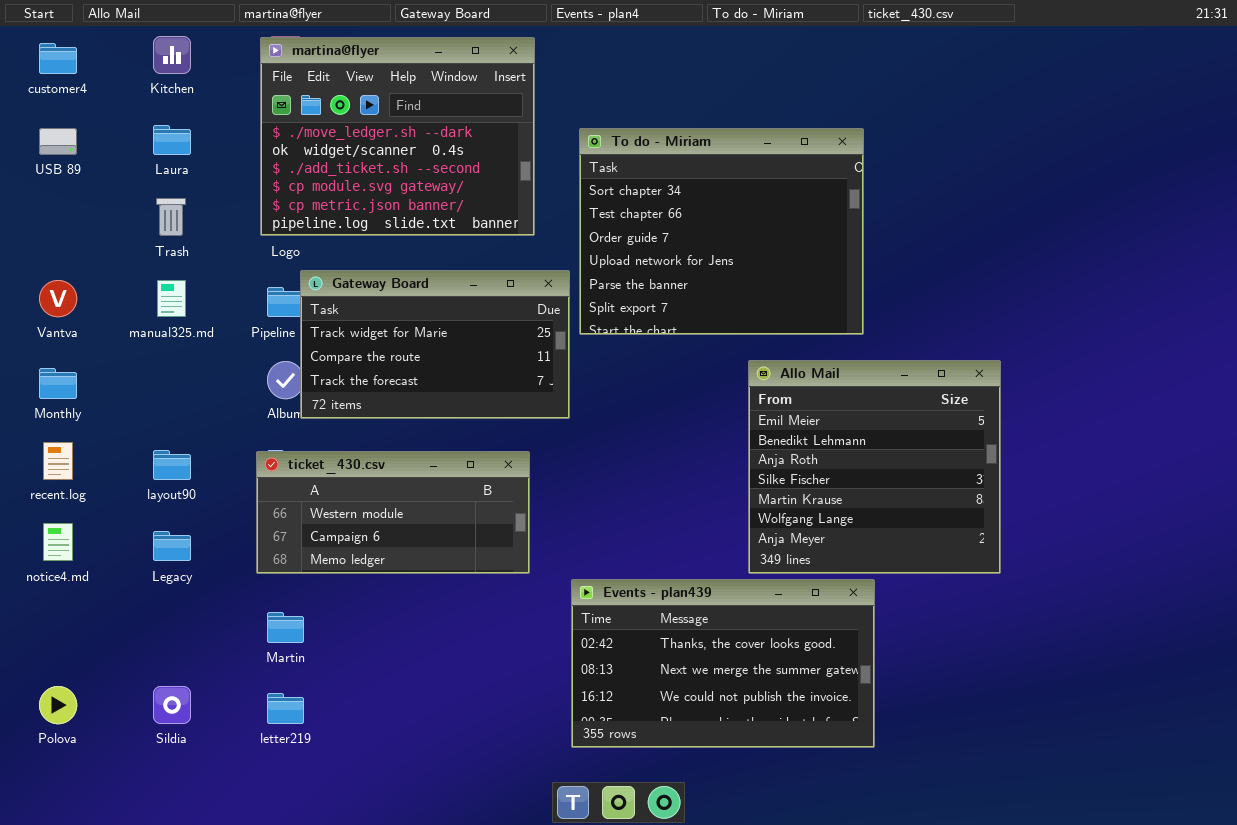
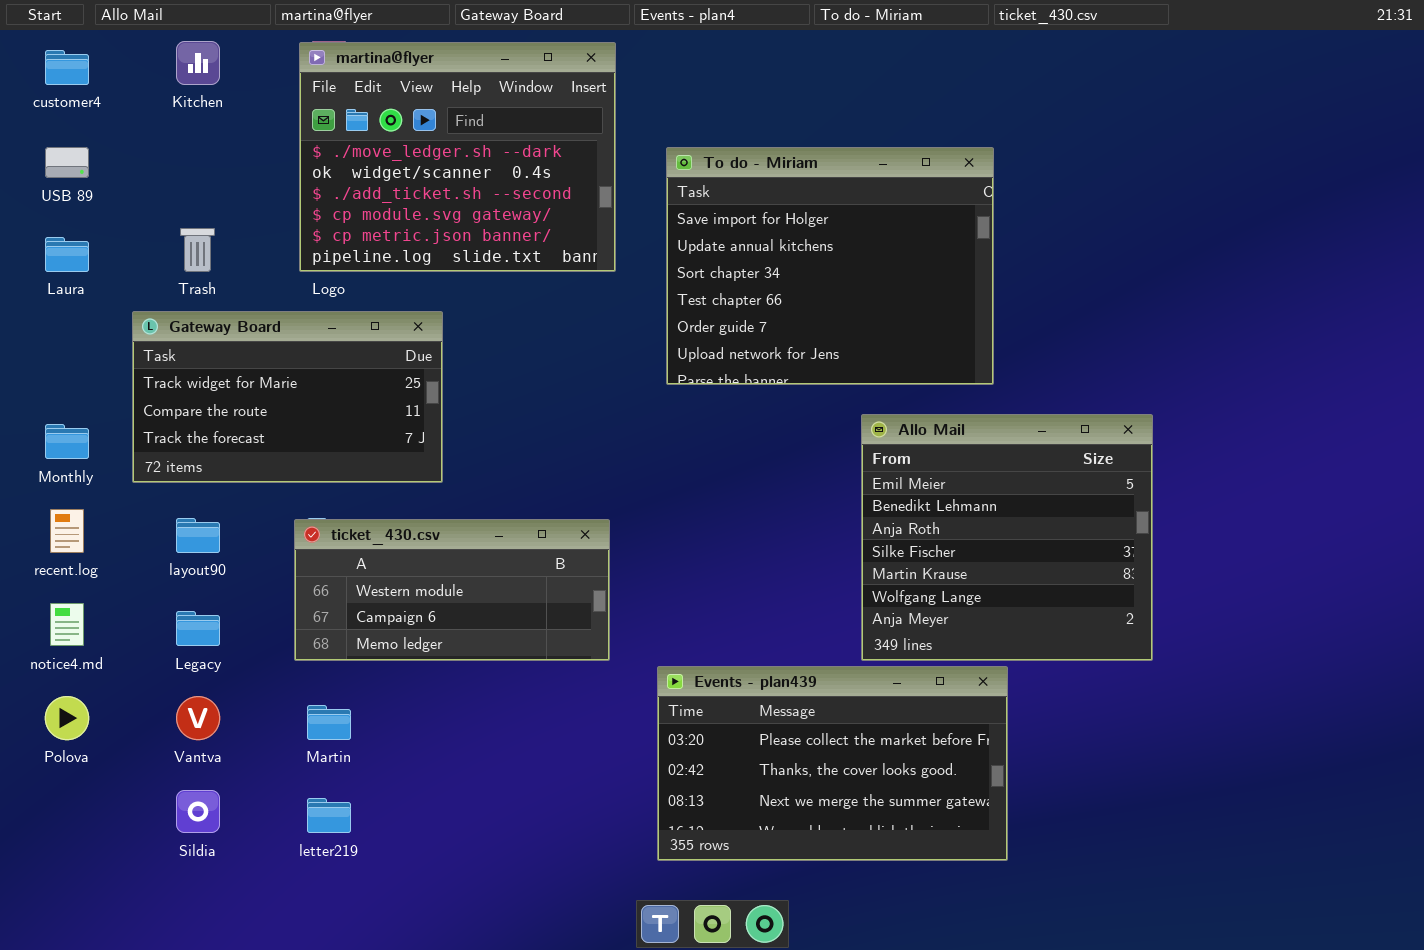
Laura: [153,125,191,155] -> [45,237,89,272], moved
To do - Miriam: [579,128,864,335] -> [666,147,994,385], scrolled up 2 rows
Gateway Board: [300,270,570,419] -> [132,311,443,483], moved
Vantva: [39,280,77,317] -> [176,696,220,740], moved
Events - plan439: [571,579,875,748] -> [657,666,1008,861], scrolled up 1 row
Polova: [39,686,77,724] -> [45,696,89,740], moved

